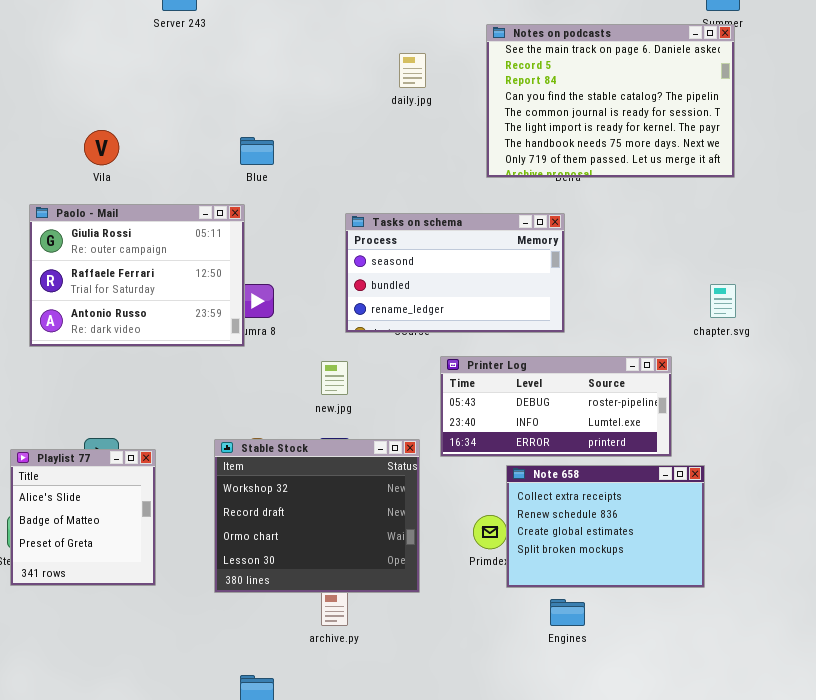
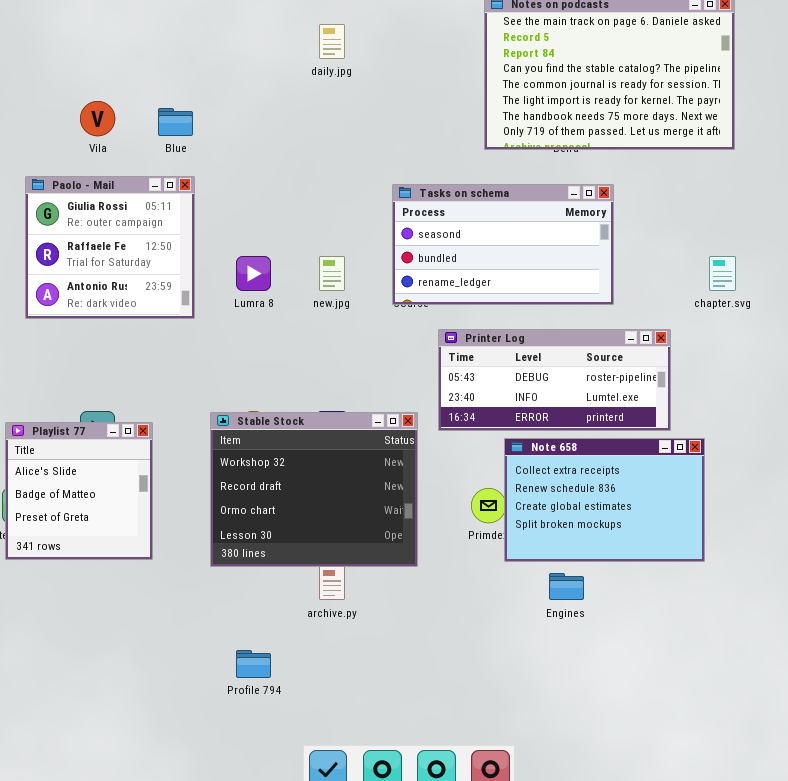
daily.jpg: [399,53,426,88] -> [319,24,345,59], moved
Blue: [240,137,274,165] -> [158,108,193,136], moved
Paolo - Mail: [29,204,245,347] -> [25,176,195,319], resized
Tasks on schema: [345,213,565,333] -> [392,184,614,305], moved
new.jpg: [321,361,348,395] -> [319,256,345,291], moved

